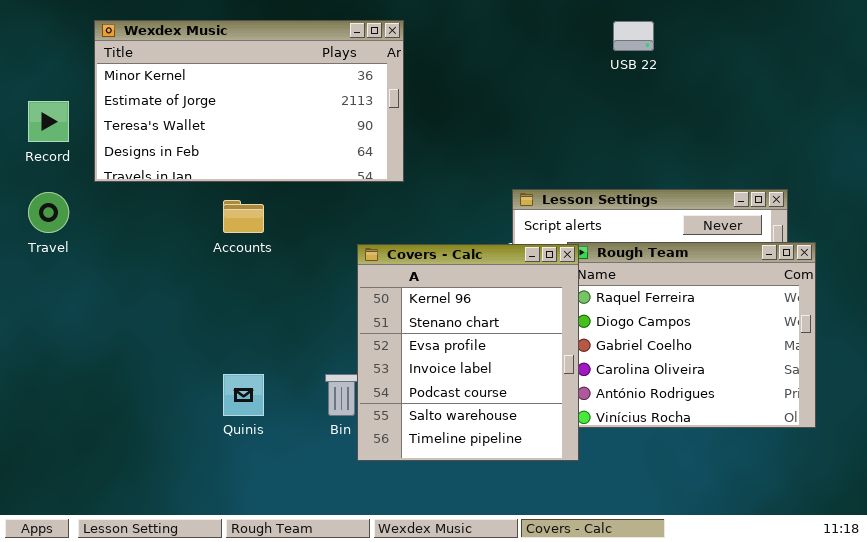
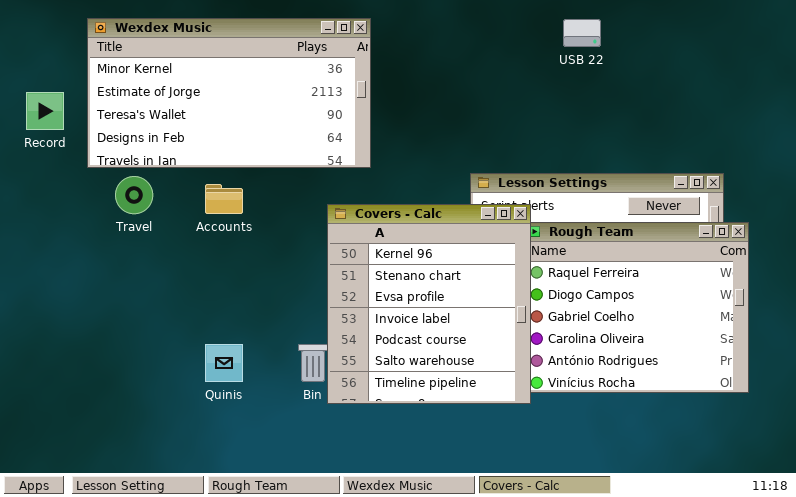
Travel: [28,192,69,233] -> [115,176,153,214], moved
Covers - Calc: [357,244,579,461] -> [327,204,531,404], moved

